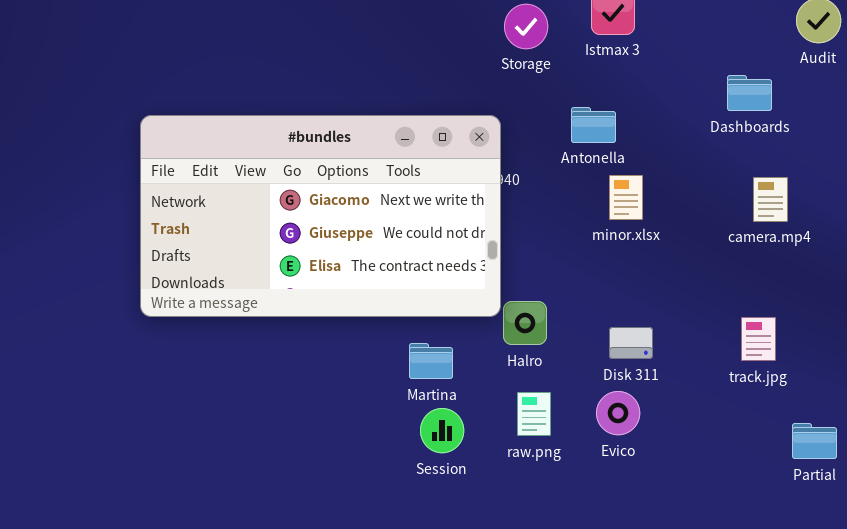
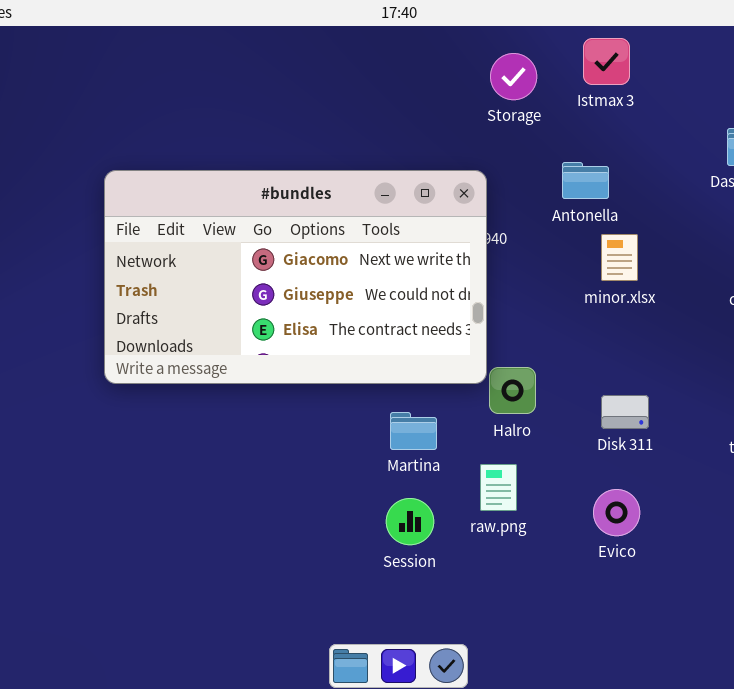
Evico: [596,391,640,435] -> [593,489,640,536], moved
raw.png: [517,392,551,436] -> [480,464,517,511], moved
Session: [420,408,464,453] -> [386,498,434,545], moved

